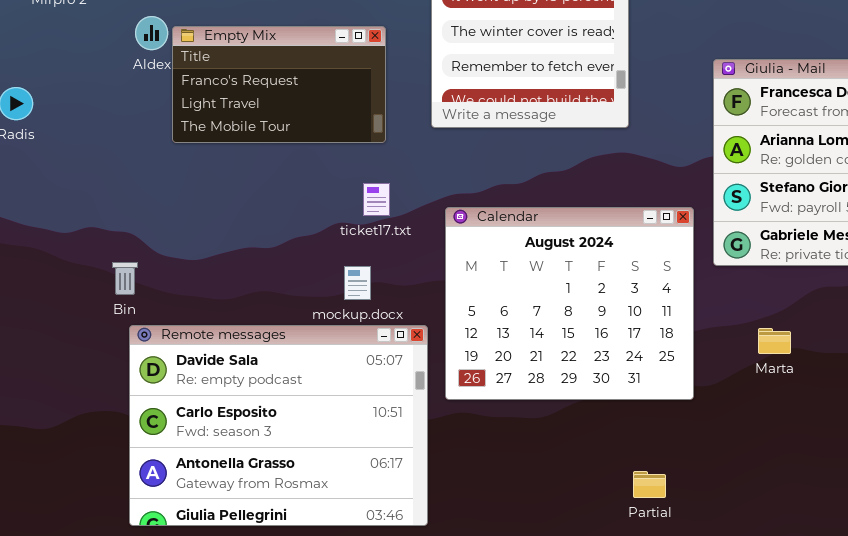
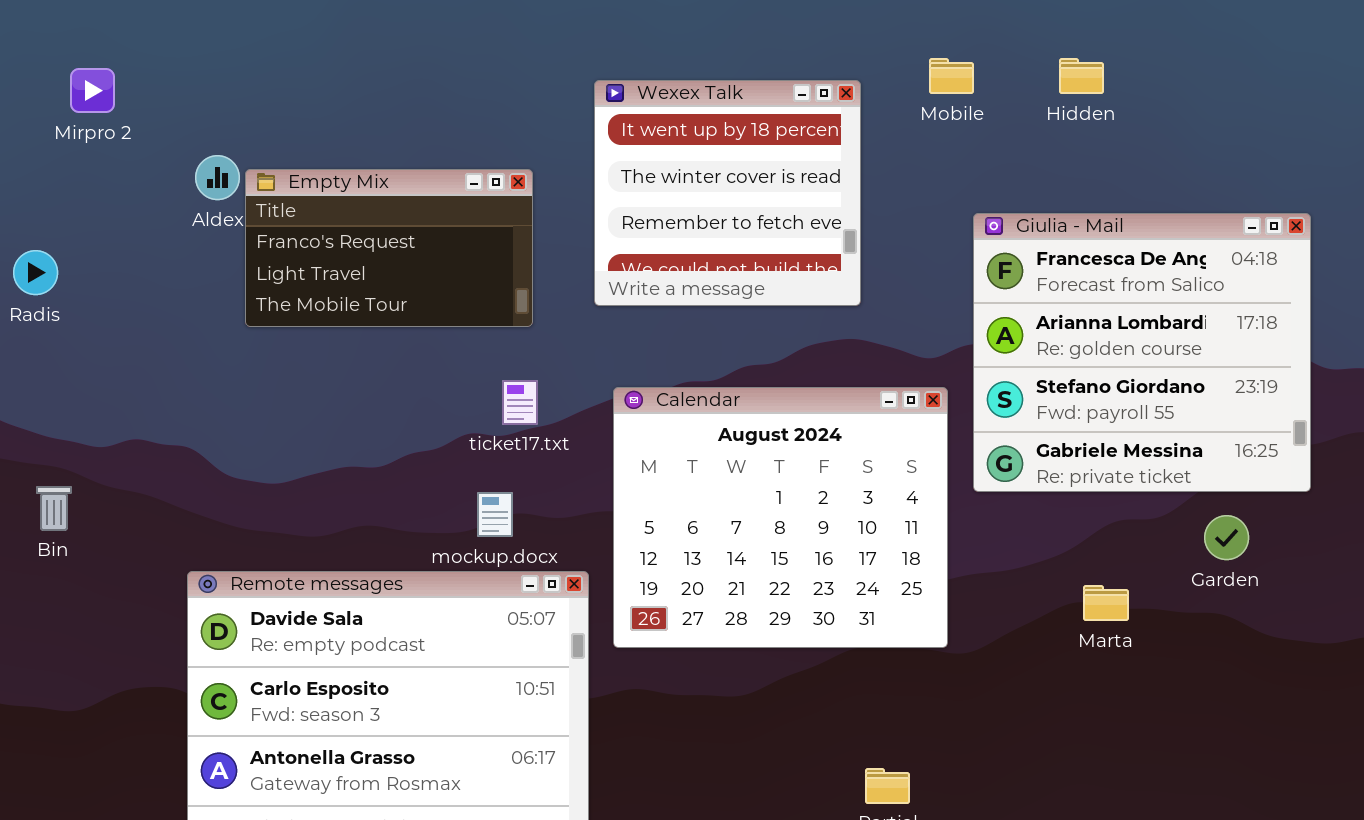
Calendar: [445,207,694,400] -> [613,387,948,648], moved
Bin: [112,262,138,295] -> [36,486,72,531], moved
Marta: [758,328,791,354] -> [1083,585,1129,621], moved

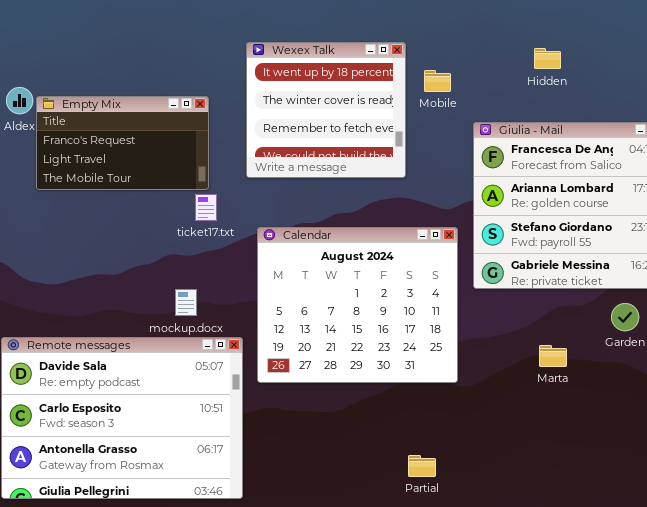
Mobile: [929,58,974,94] -> [424,70,451,92], moved
Hidden: [1059,58,1104,94] -> [534,48,561,69], moved
ticket17.txt: [502,380,538,425] -> [195,194,217,221], moved

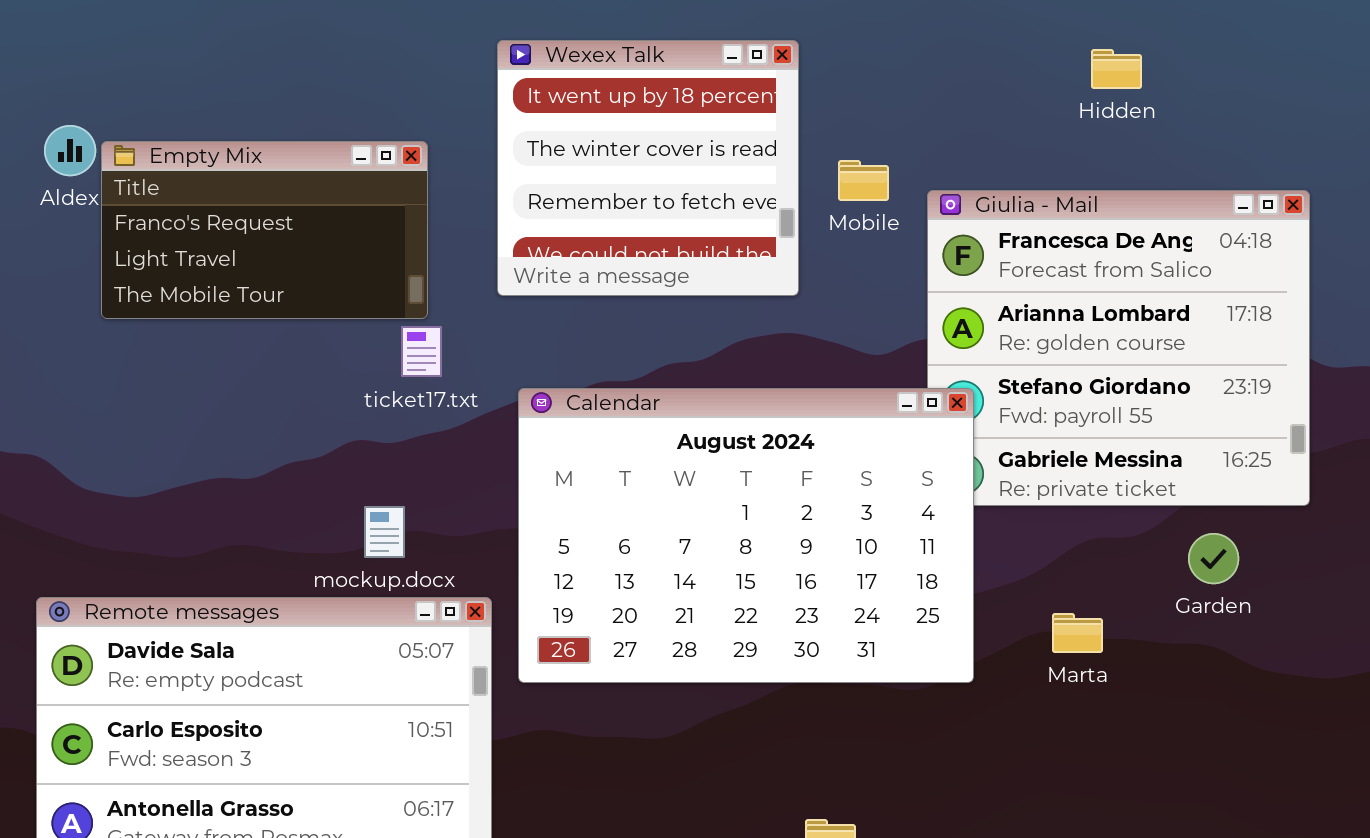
Hidden: [534,48,561,69] -> [1091,49,1142,89], moved
Mobile: [424,70,451,92] -> [838,160,889,201], moved
Calendar: [257,227,458,383] -> [518,388,974,683], resized

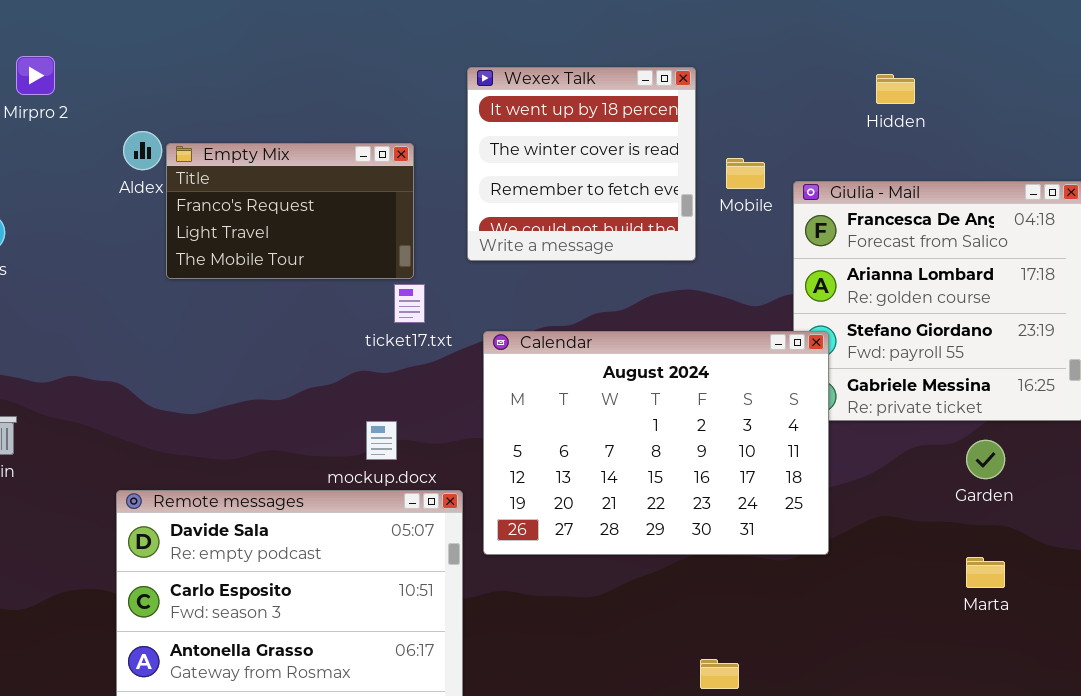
Hidden: [1091,49,1142,89] -> [876,74,915,104], moved
Garden: [1188,533,1239,584] -> [966,440,1005,479], moved
Marta: [1052,613,1103,653] -> [966,557,1005,588], moved

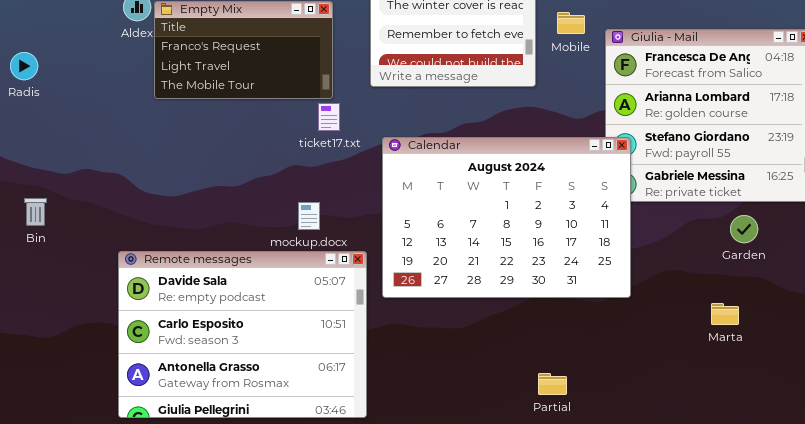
Marta: [966,557,1005,588] -> [711,303,739,325], moved

